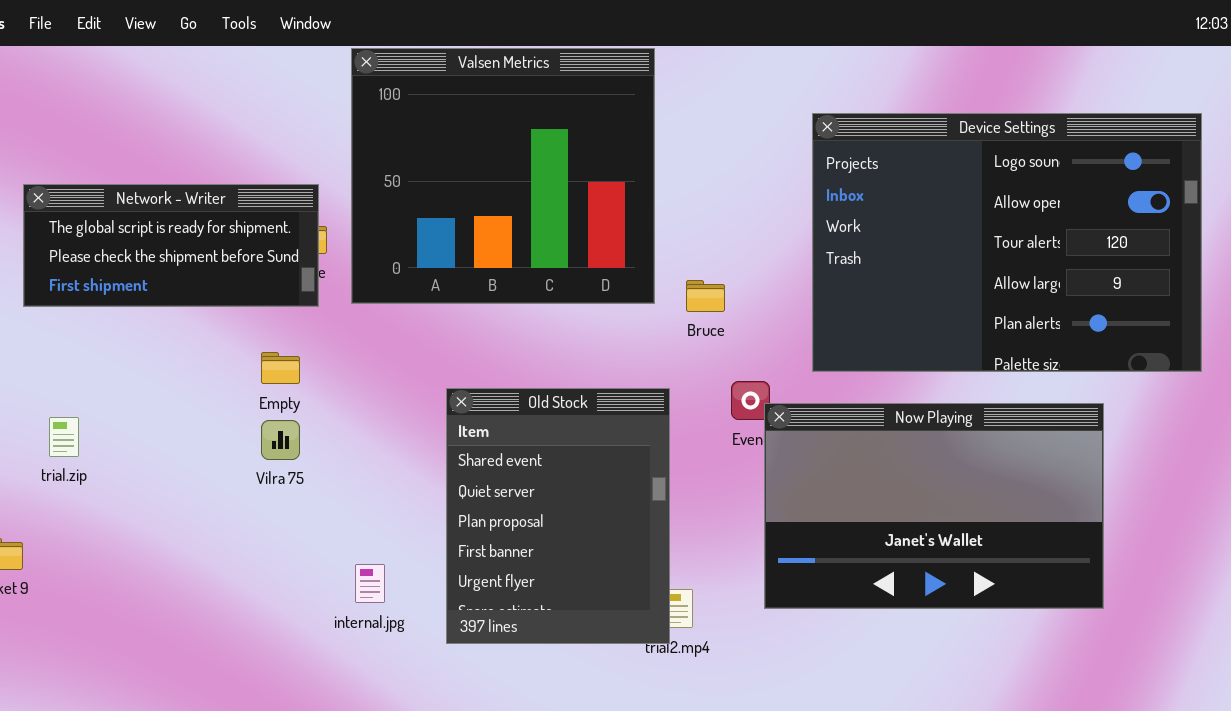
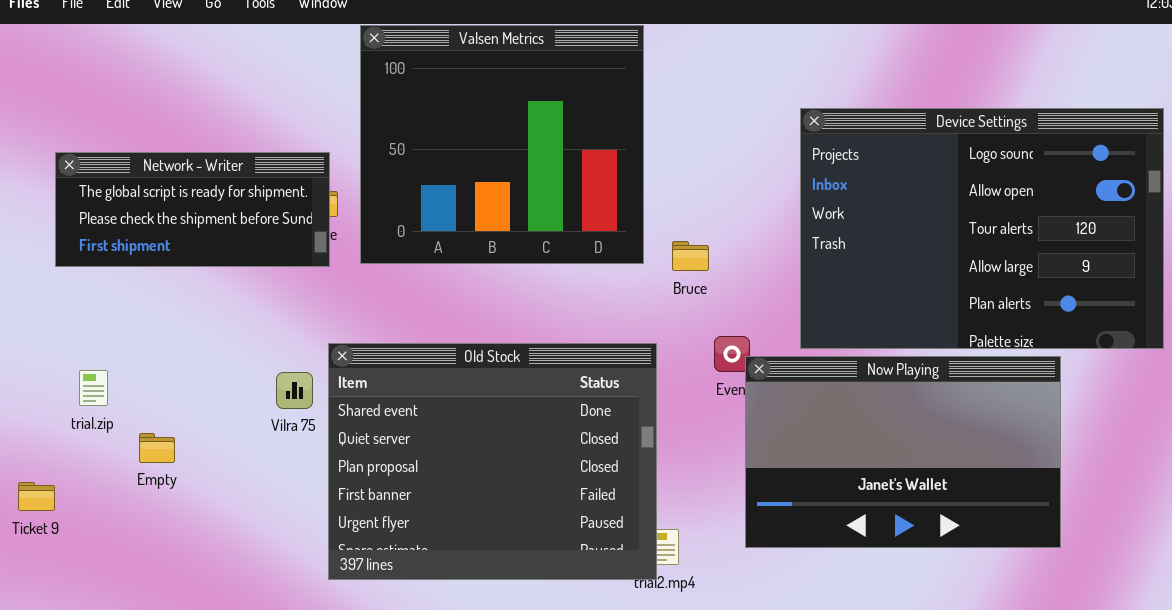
Device Settings: [812,113,1202,372] -> [800,108,1164,349], moved
Empty: [261,352,300,384] -> [139,433,175,463], moved
Old Stock: [446,388,670,644] -> [328,343,657,580], resized

